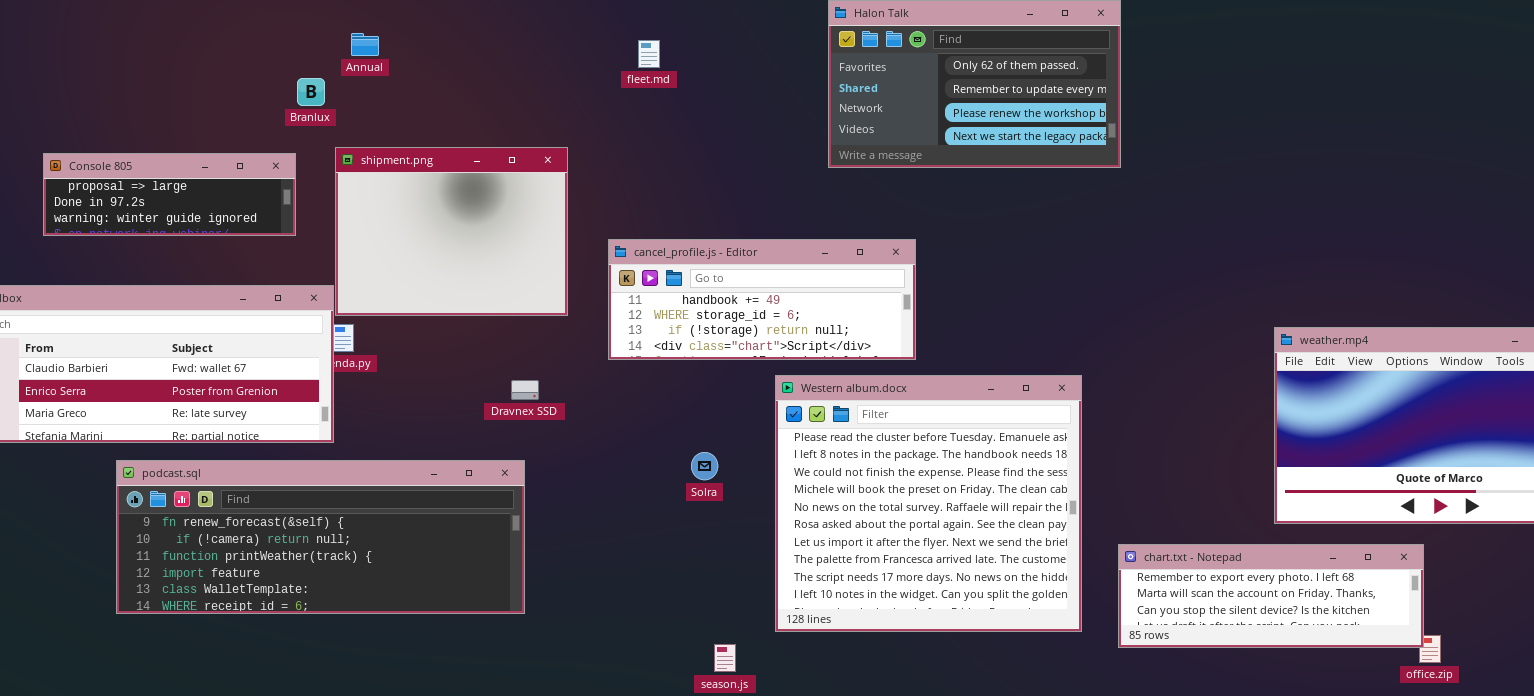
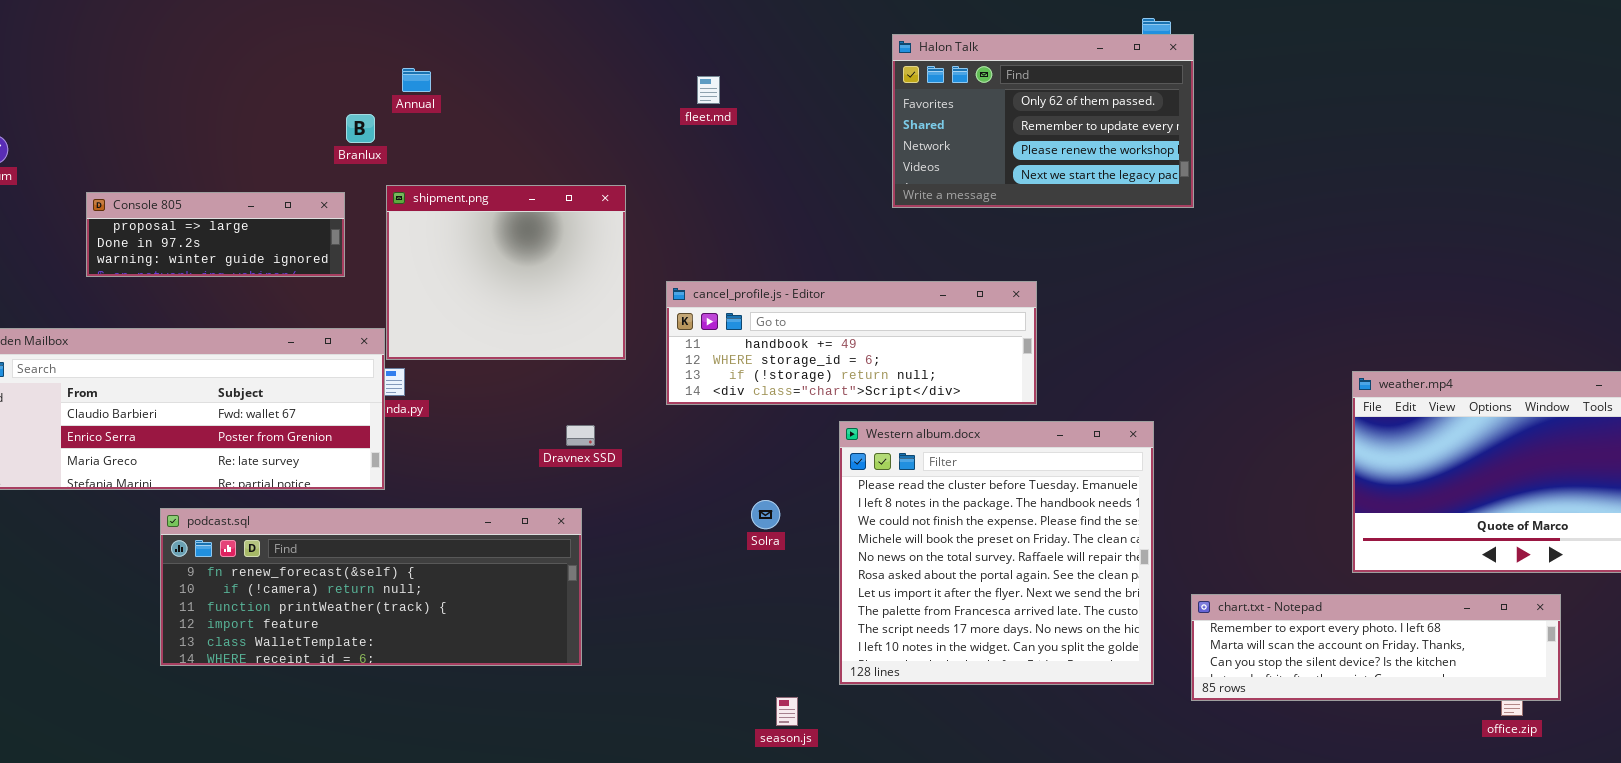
cancel_profile.js - Editor: [608,239,916,360] -> [666,281,1037,405], resized
chart.txt - Notepad: [1118,544,1424,648] -> [1191,594,1561,701], resized

